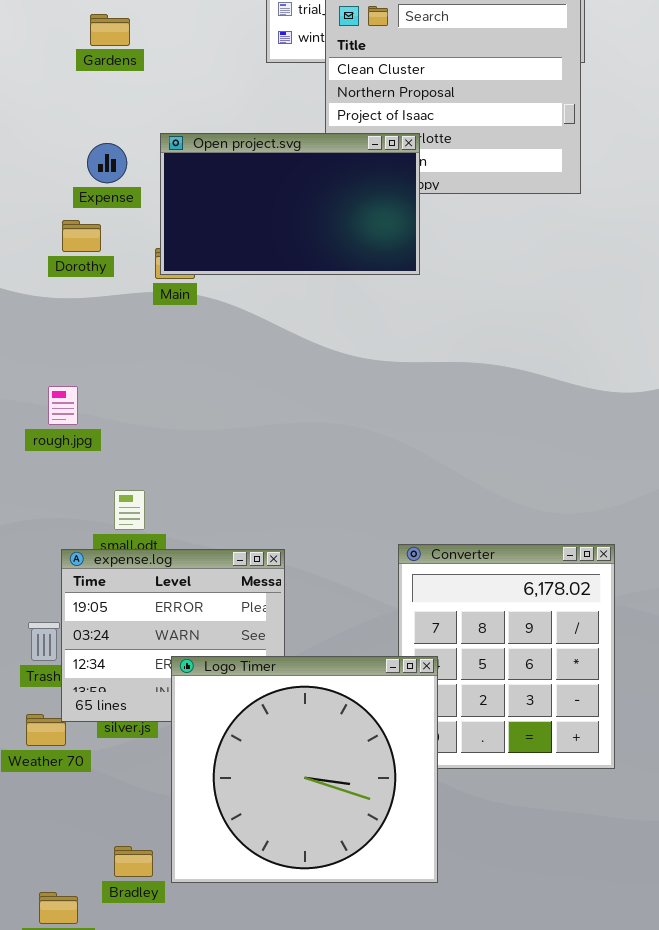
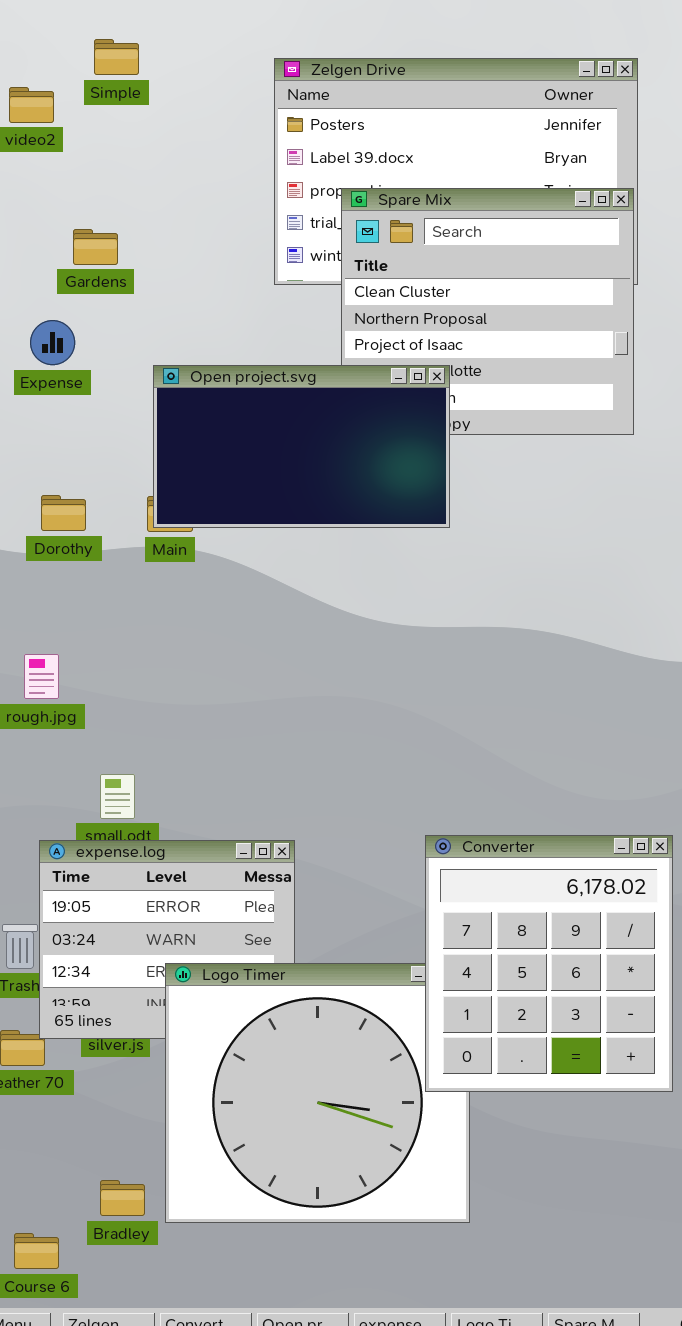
Expense: [87,143,127,183] -> [30,320,75,365], moved
Dorothy: [62,220,101,252] -> [41,495,86,531], moved
Converter: [398,544,615,769] -> [425,835,673,1092], raised

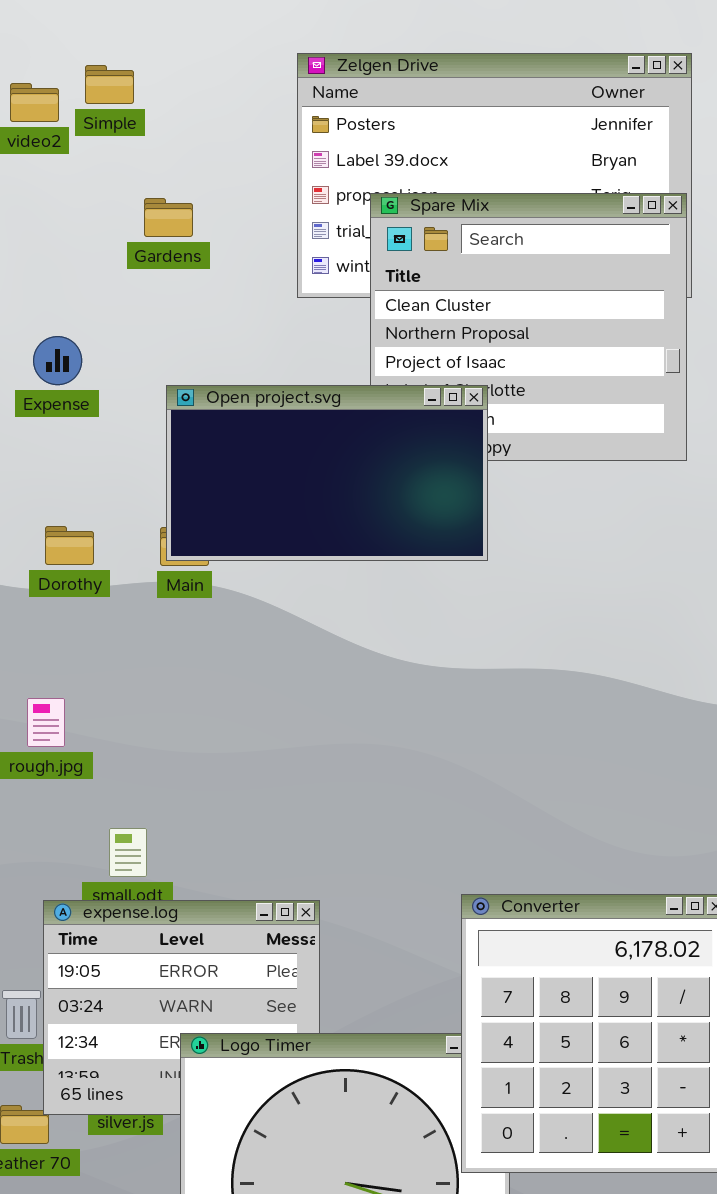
Simple: [94,39,139,75] -> [85,65,134,104], moved
Gardens: [73,229,118,265] -> [144,198,193,237], moved

